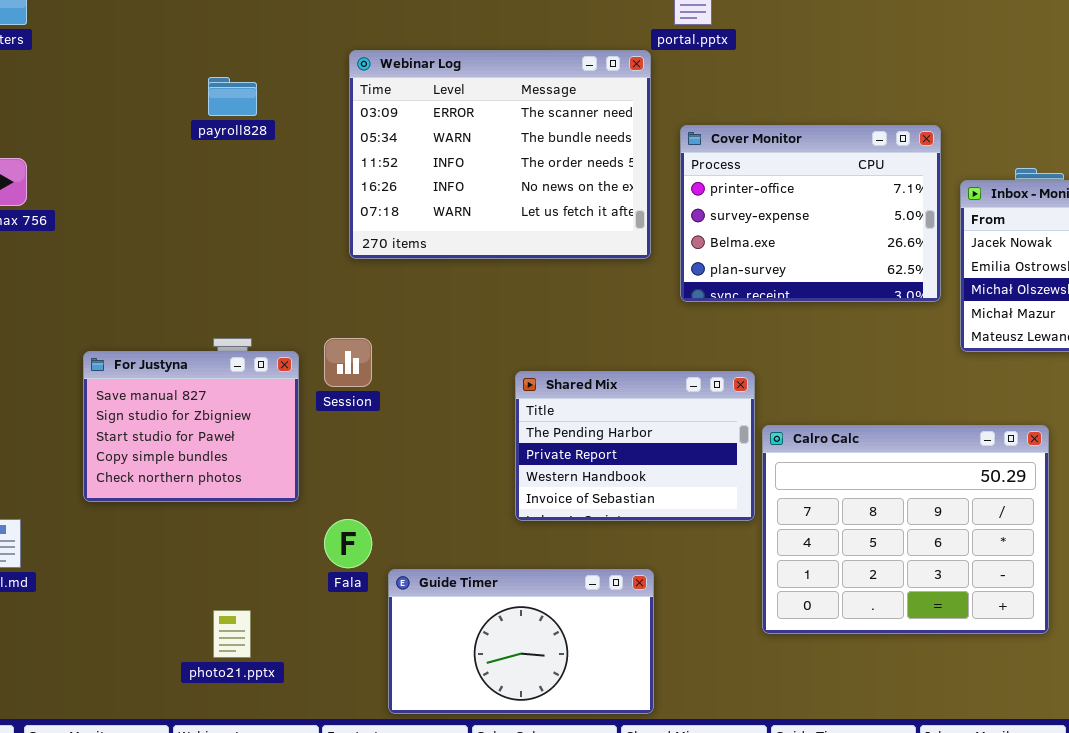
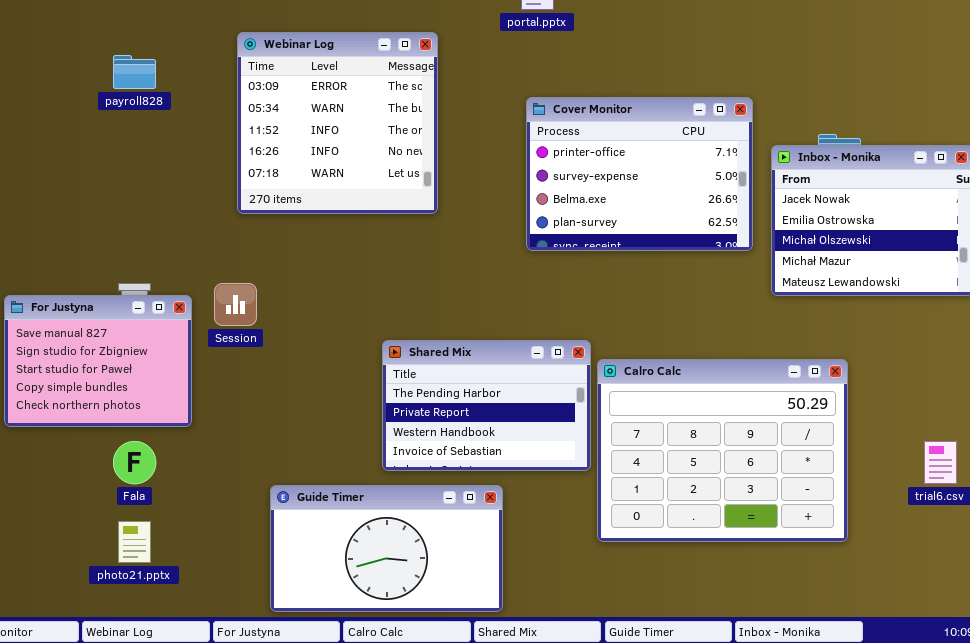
Webinar Log: [349,50,651,259] -> [237,32,438,214], resized
Shared Mix: [515,371,755,521] -> [382,340,591,471], moved
Fala: [324,519,372,568] -> [113,441,156,484], moved

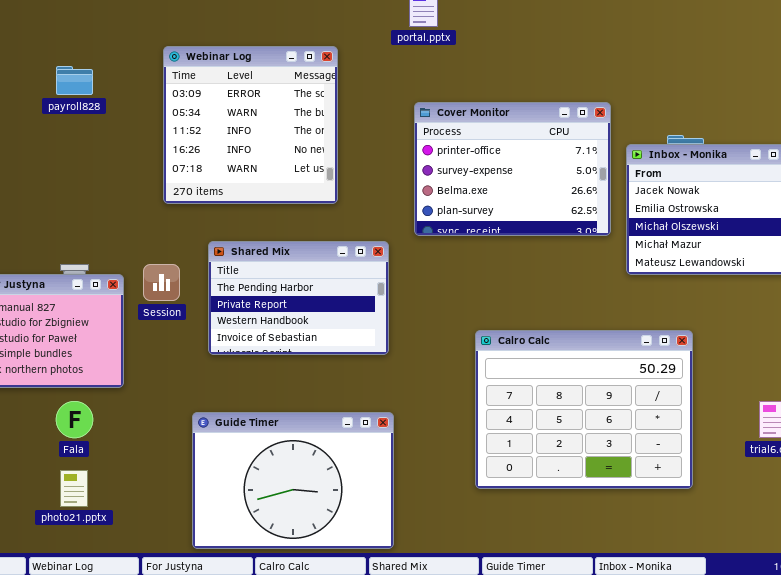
Shared Mix: [382,340,591,471] -> [208,241,389,355], moved
Guide Timer: [270,485,503,612] -> [192,412,394,549], resized

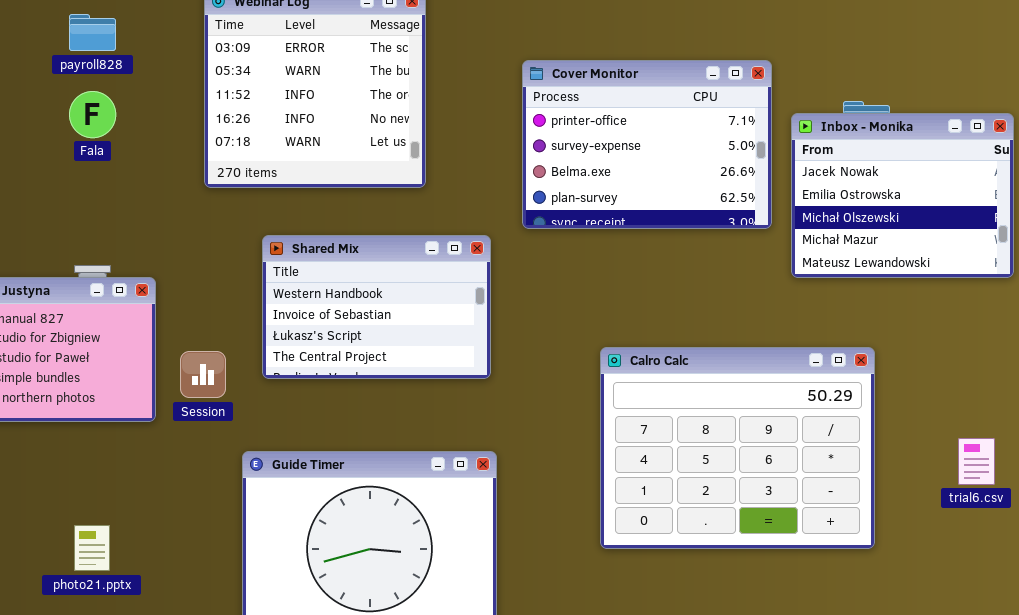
Shared Mix: [208,241,389,355] -> [262,235,491,379], scrolled down 2 rows
Session: [143,264,180,301] -> [180,351,226,398], moved
Fala: [56,401,93,438] -> [69,91,116,138], moved

